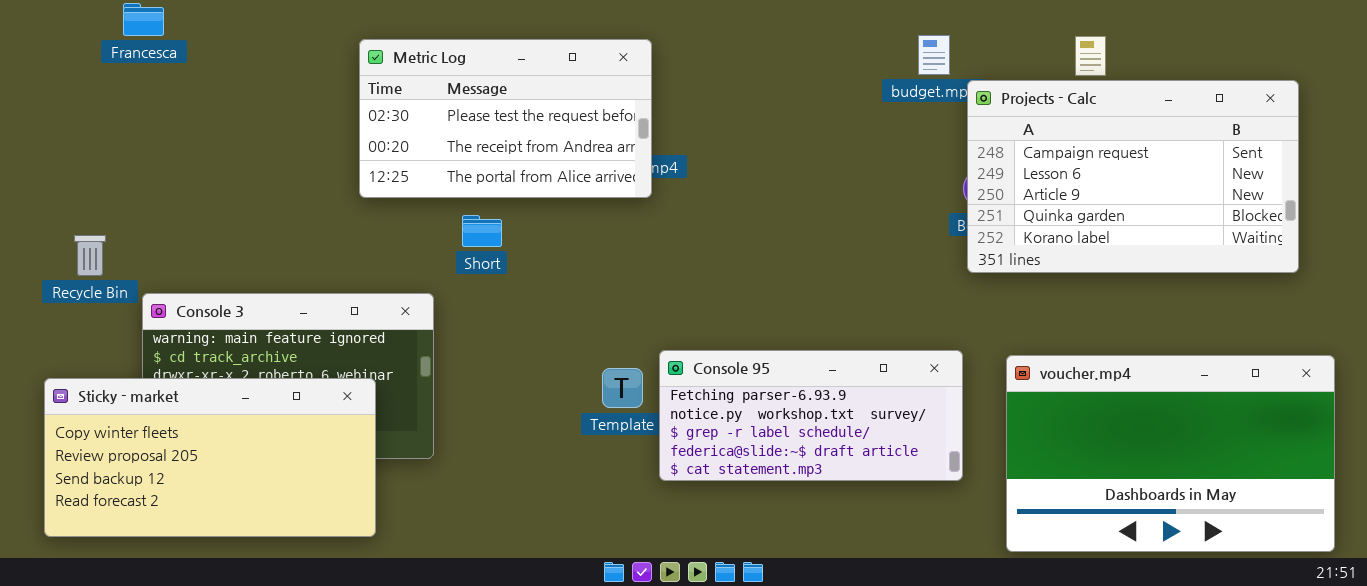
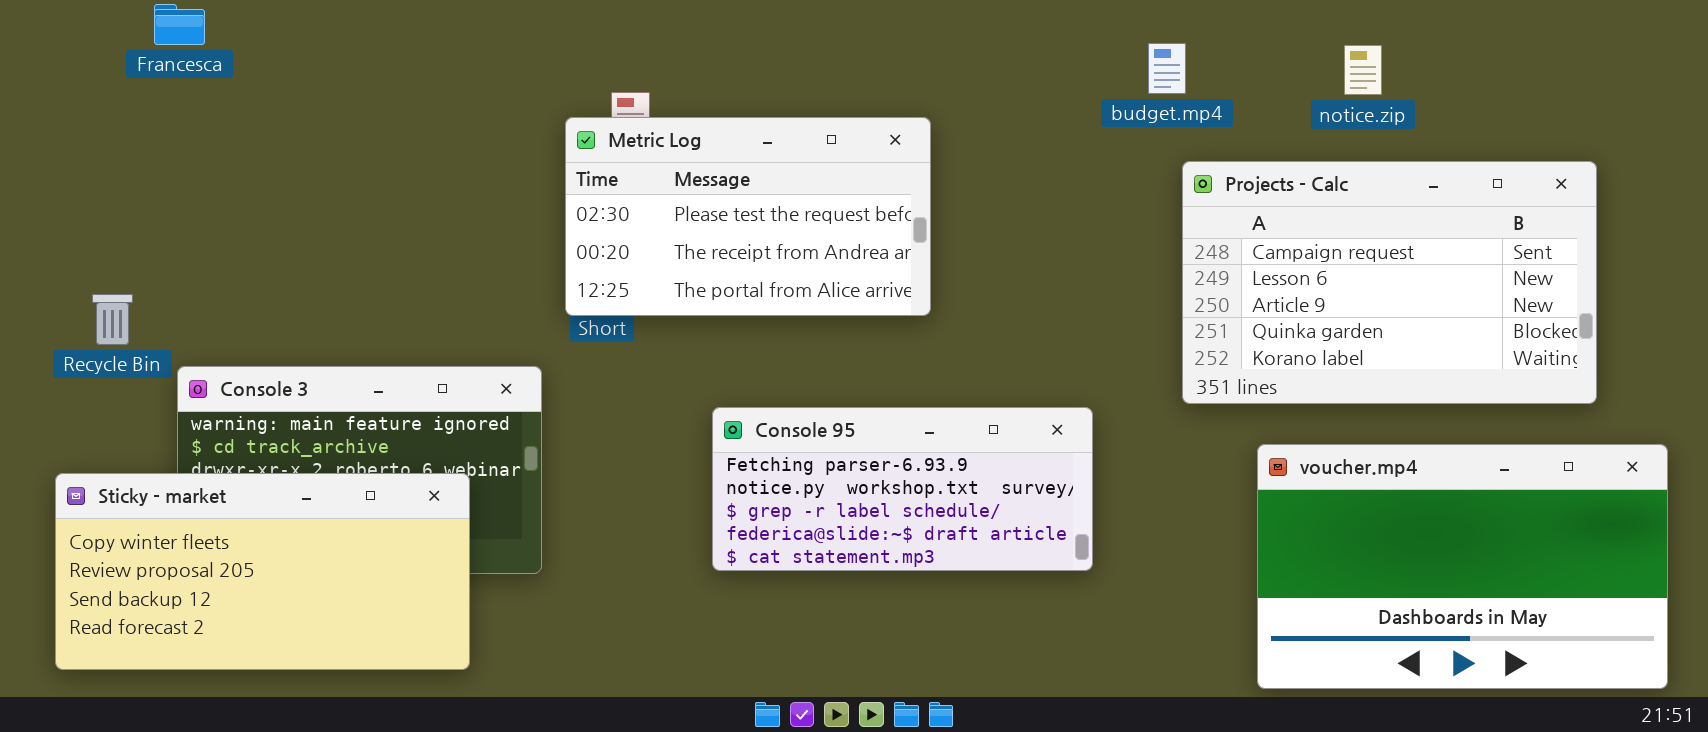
Metric Log: [359,39,652,198] -> [565,117,931,316], moved
Projects - Calc: [967,80,1299,273] -> [1182,161,1597,404], moved
Console 95: [659,350,963,481] -> [712,407,1093,571], moved

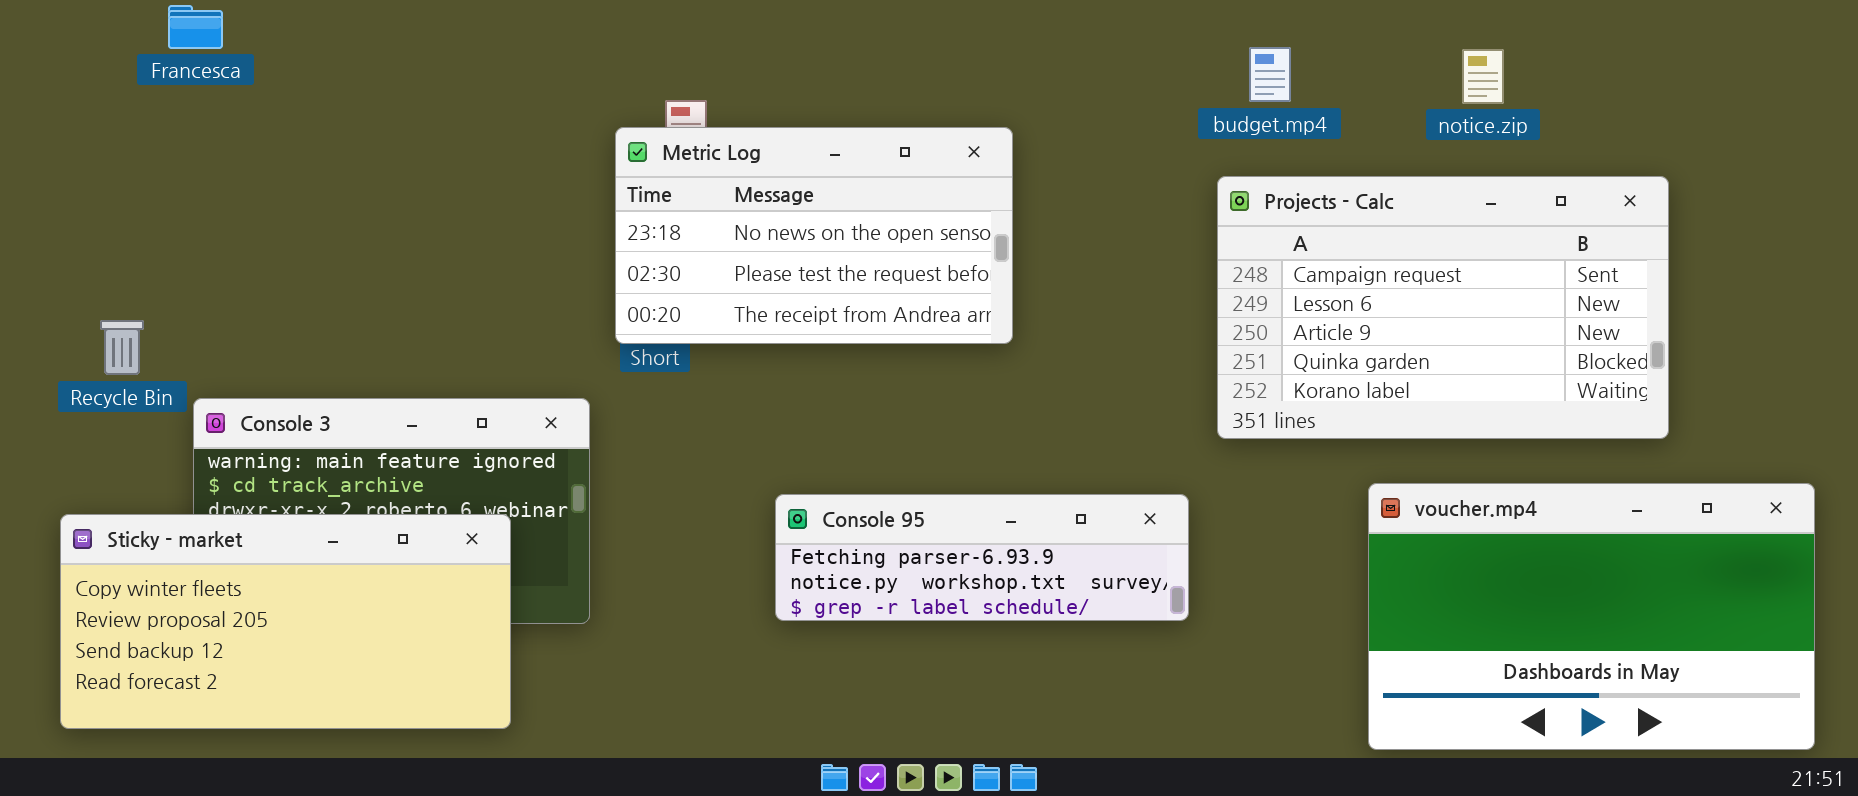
Metric Log: [565,117,931,316] -> [615,127,1013,344], scrolled up 1 row
Projects - Calc: [1182,161,1597,404] -> [1217,176,1669,439], moved
Console 95: [712,407,1093,571] -> [775,494,1189,621], resized

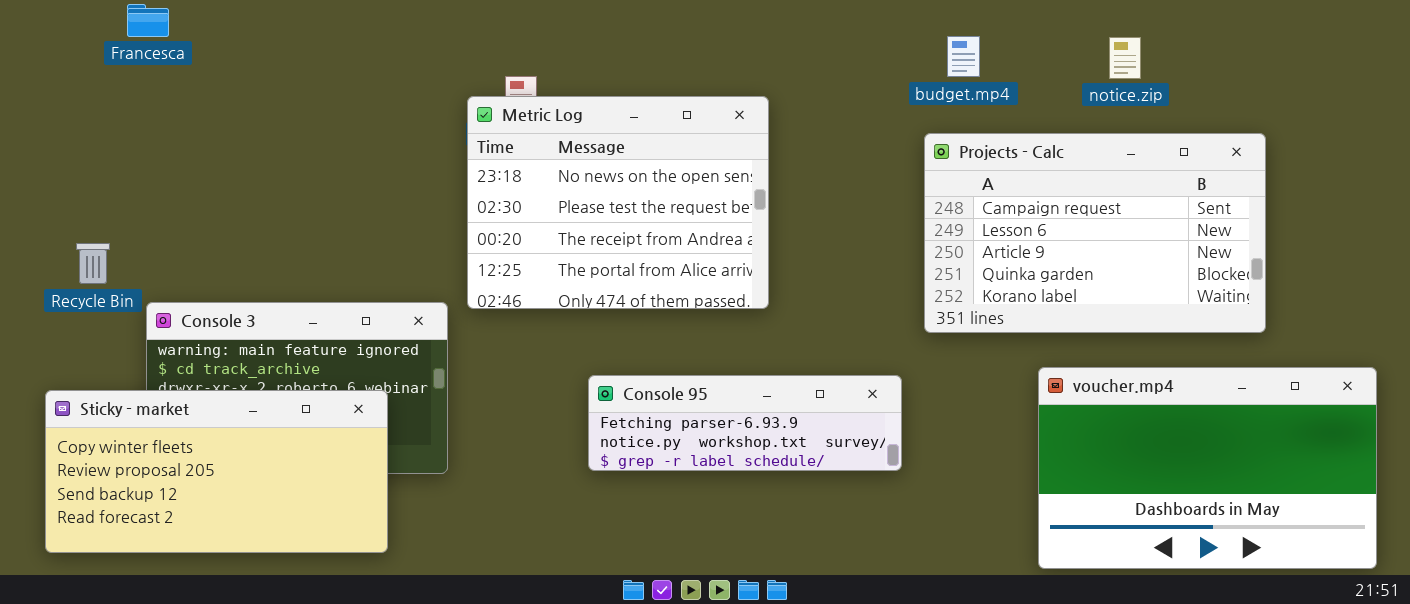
Metric Log: [615,127,1013,344] -> [467,96,769,309], resized

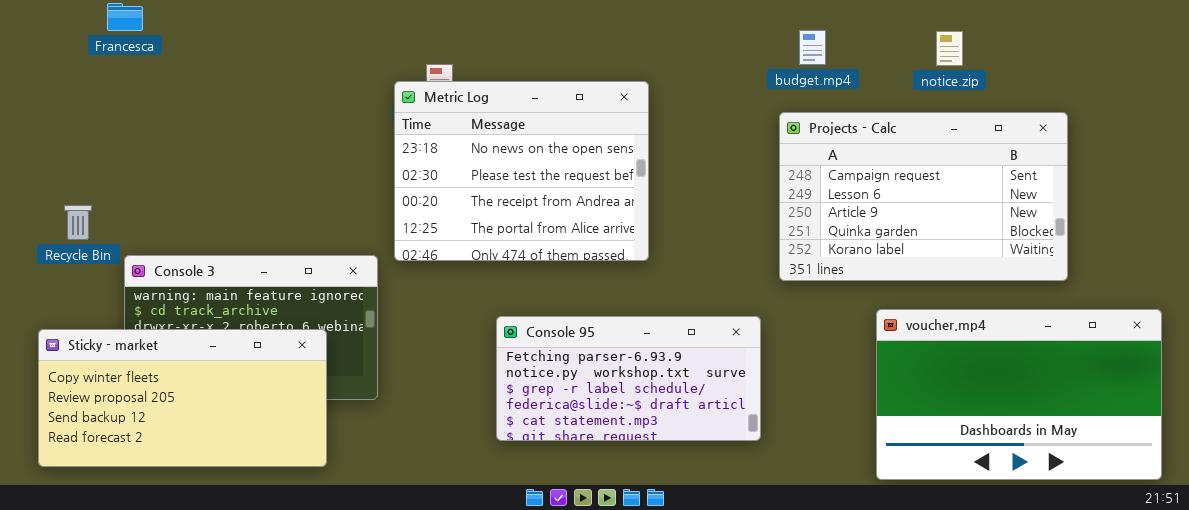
Console 95: [588,375,902,471] -> [496,316,761,441], resized

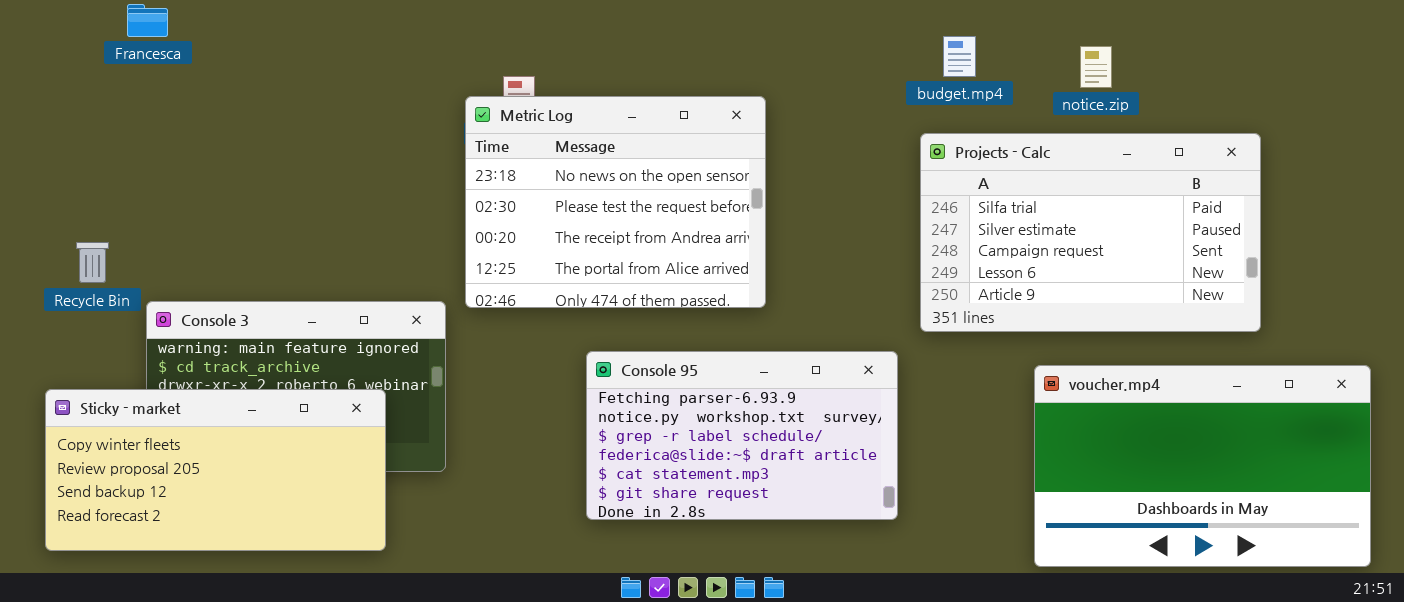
notice.zip: [936,31,963,66] -> [1080,46,1112,88], moved
Projects - Calc: [779,112,1068,281] -> [920,133,1261,332], scrolled up 2 rows
Console 95: [496,316,761,441] -> [586,351,898,520], resized

